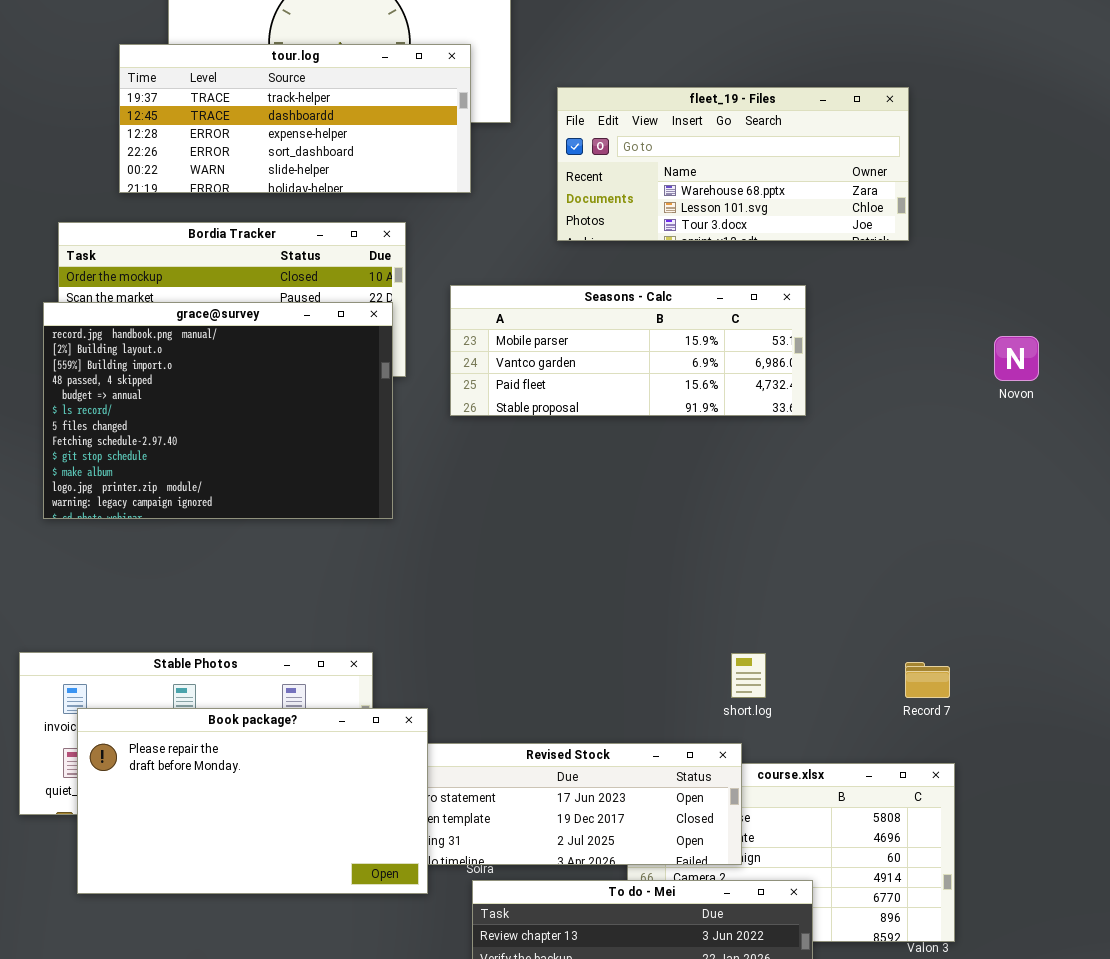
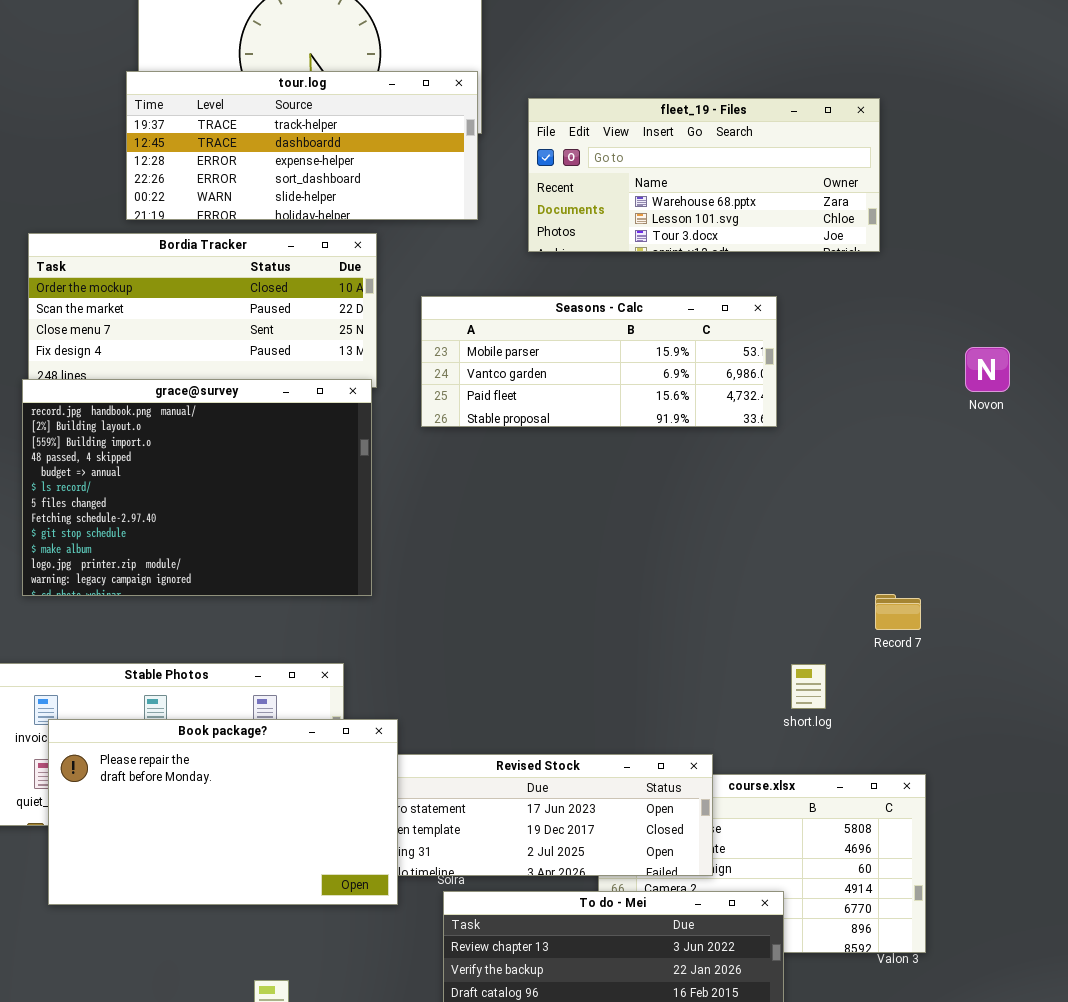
tour.log: [119,44,471,193] -> [126,71,478,220], moved
grace@survey: [43,302,393,519] -> [22,379,372,596], moved
short.log: [731,653,766,698] -> [791,664,826,709], moved
Record 7: [905,662,950,698] -> [875,594,921,630], moved

